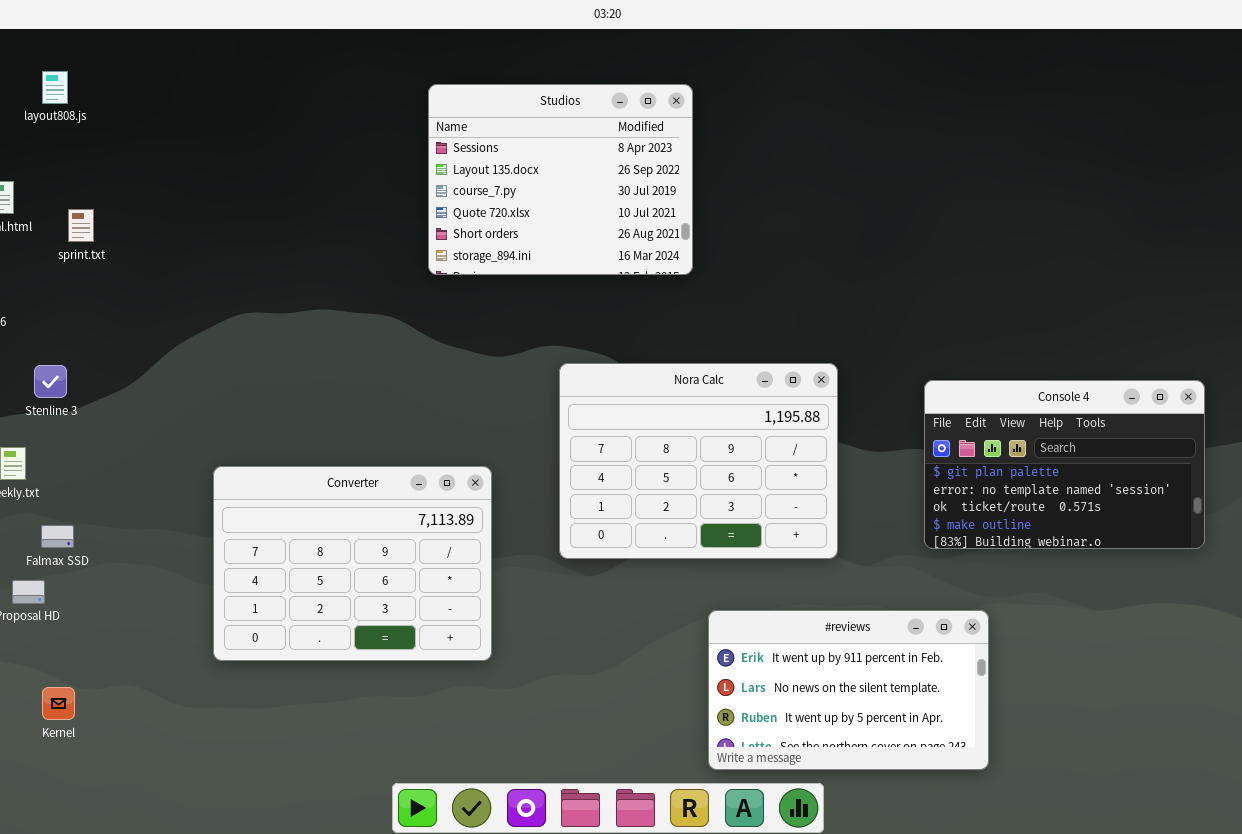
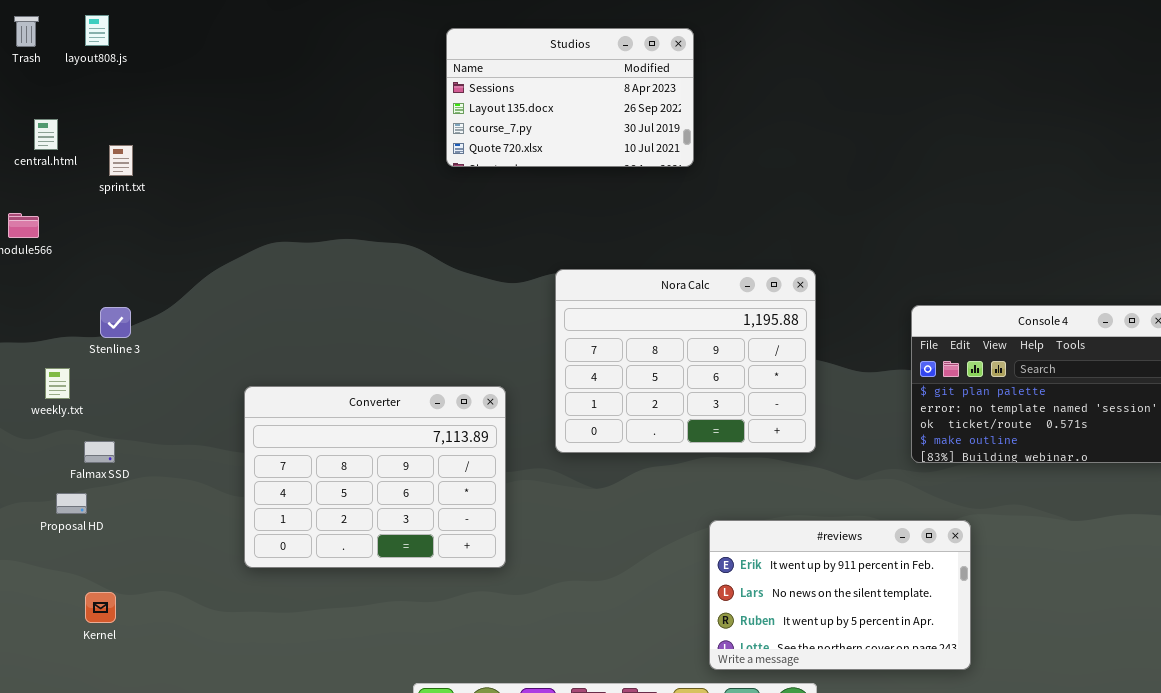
Studios: [428,84,693,275] -> [446,28,694,167], resized
Nora Calc: [559,363,838,559] -> [555,269,816,453], moved
Stenline 3: [34,365,67,398] -> [100,307,131,338], moved

